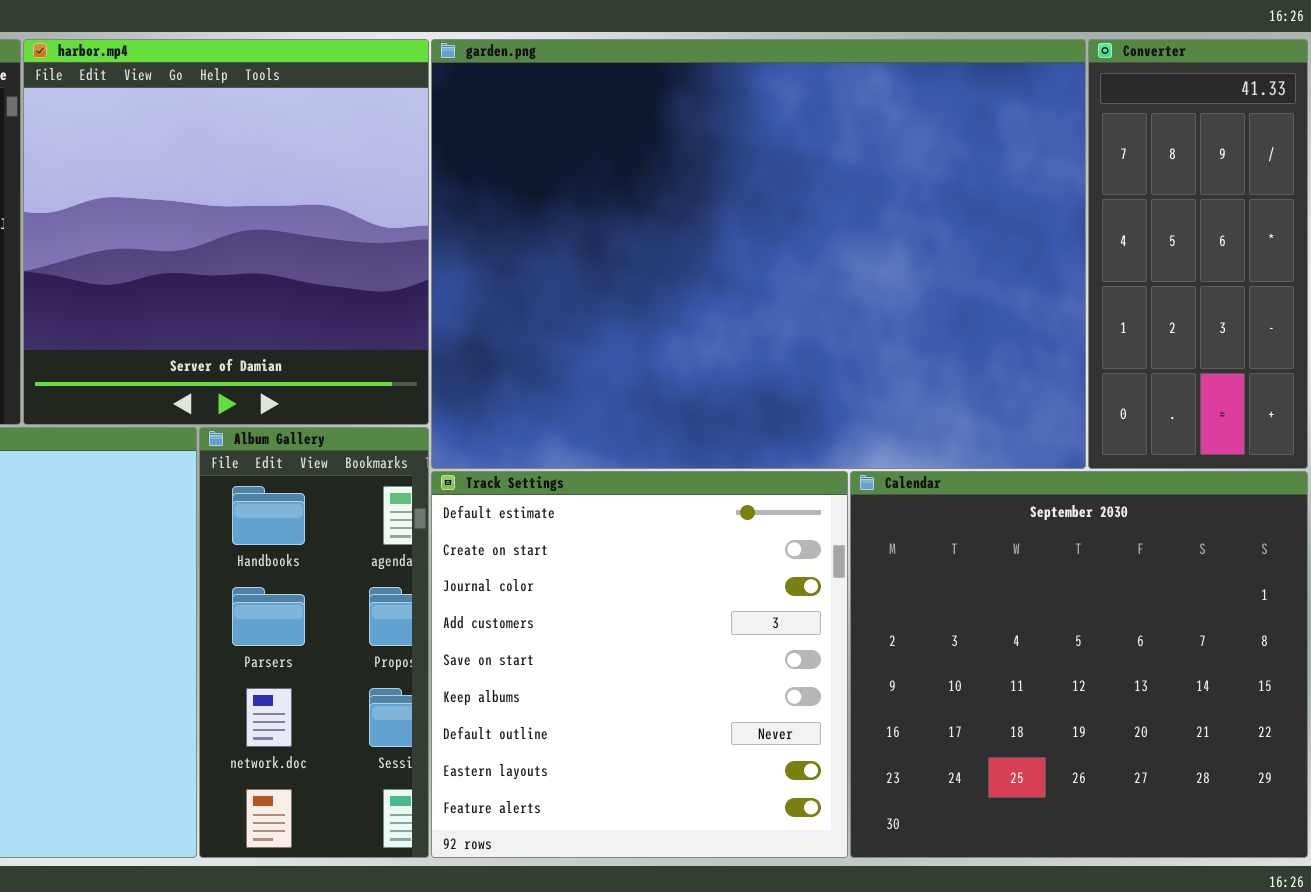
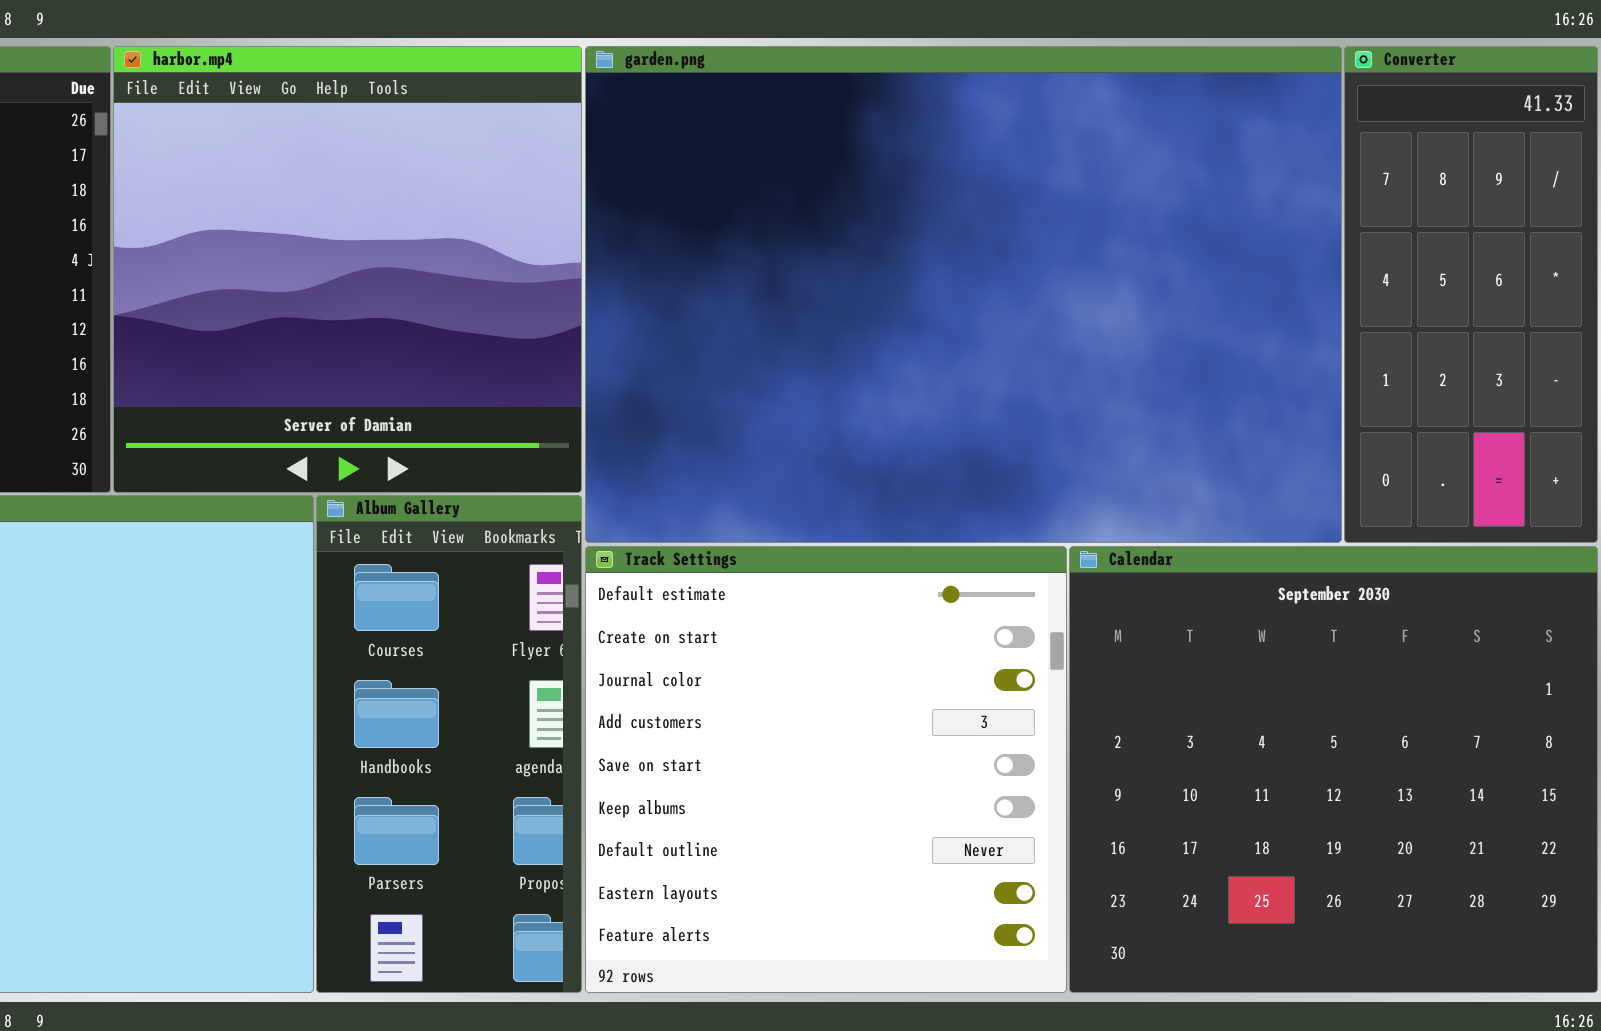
Album Gallery: [199,427,429,858] -> [316,495,582,993], scrolled up 1 row

